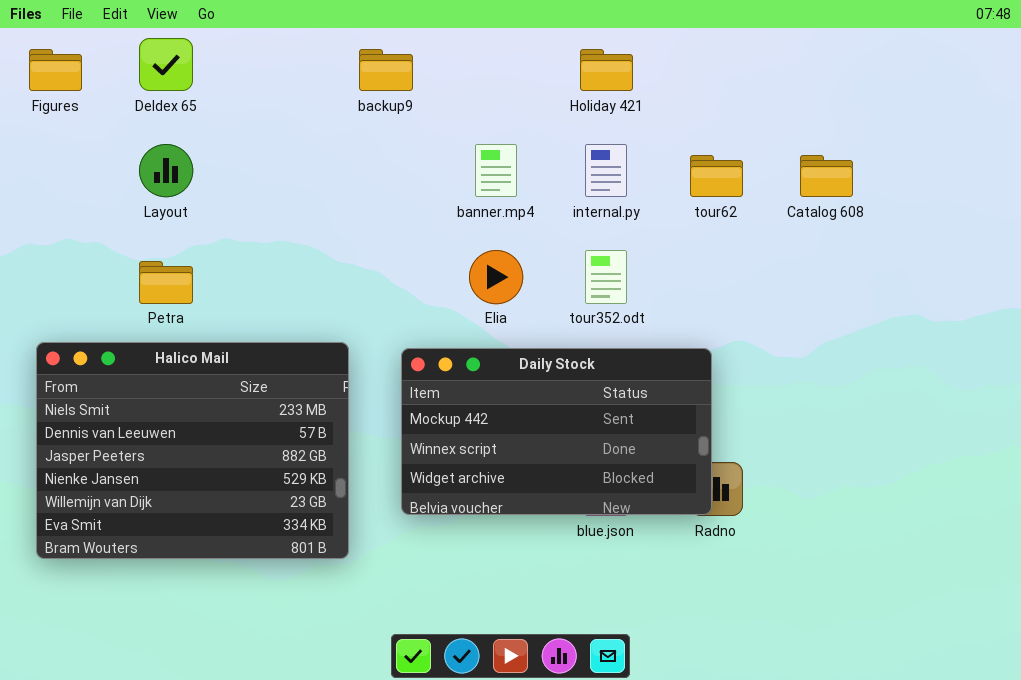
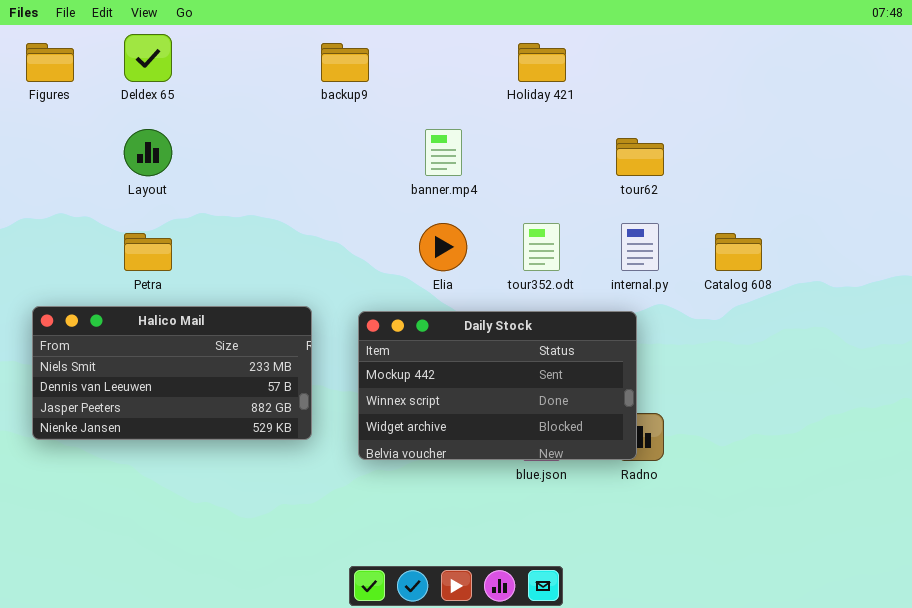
internal.py: [585,144,627,197] -> [621,223,659,271], moved
Catalog 608: [800,155,853,197] -> [715,233,762,271], moved
Halico Mail: [36,342,349,559] -> [32,306,312,440], resized

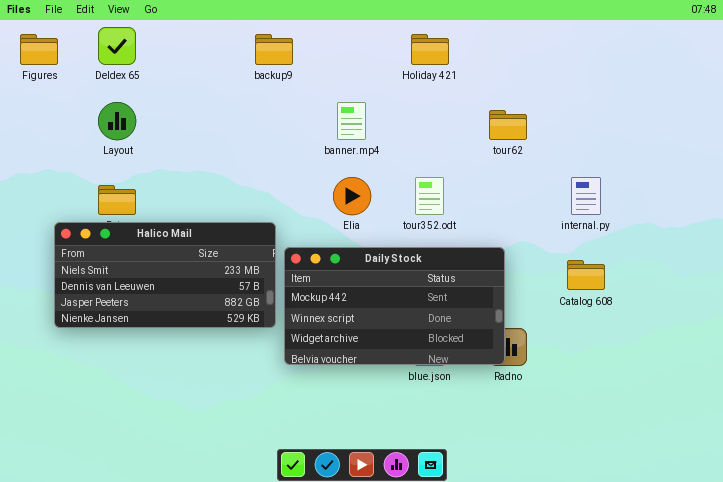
internal.py: [621,223,659,271] -> [571,177,601,215], moved
Catalog 608: [715,233,762,271] -> [567,260,605,290], moved
Halico Mail: [32,306,312,440] -> [54,222,276,328], moved

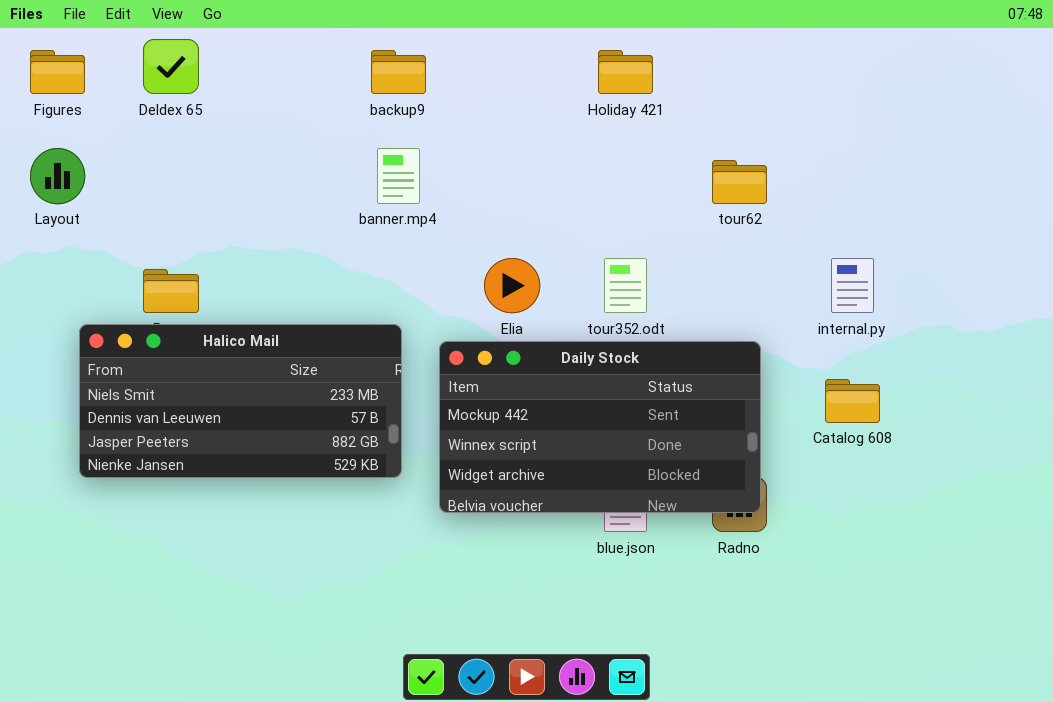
Layout: [98,102,136,140] -> [30,148,85,204], moved
banner.mp4: [337,102,366,140] -> [377,148,420,204], moved
Daily Stock: [284,247,505,365] -> [439,341,761,513], moved

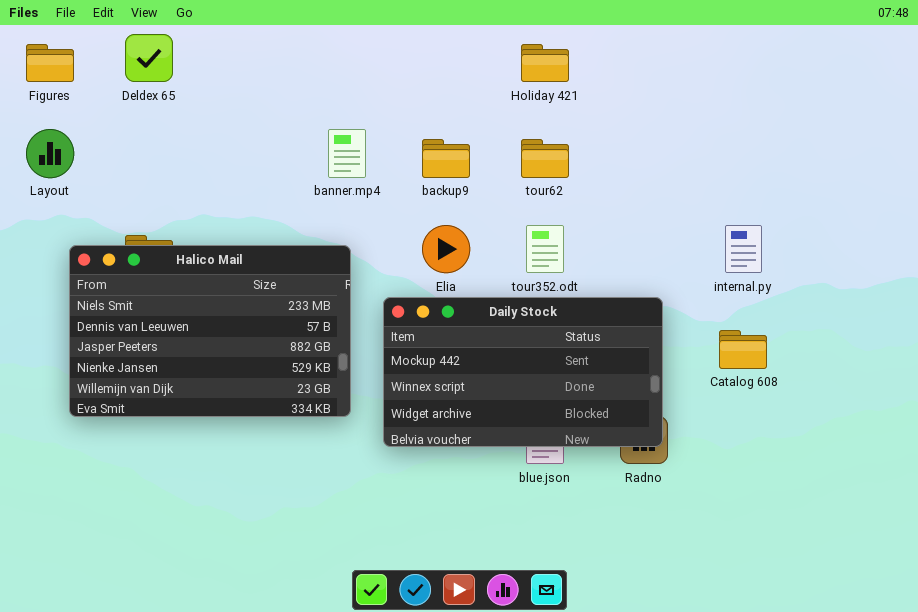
backup9: [371,50,426,94] -> [422,139,470,178], moved
tour62: [712,160,767,204] -> [521,139,569,178], moved
Halico Mail: [79,324,402,478] -> [69,245,351,417], resized

